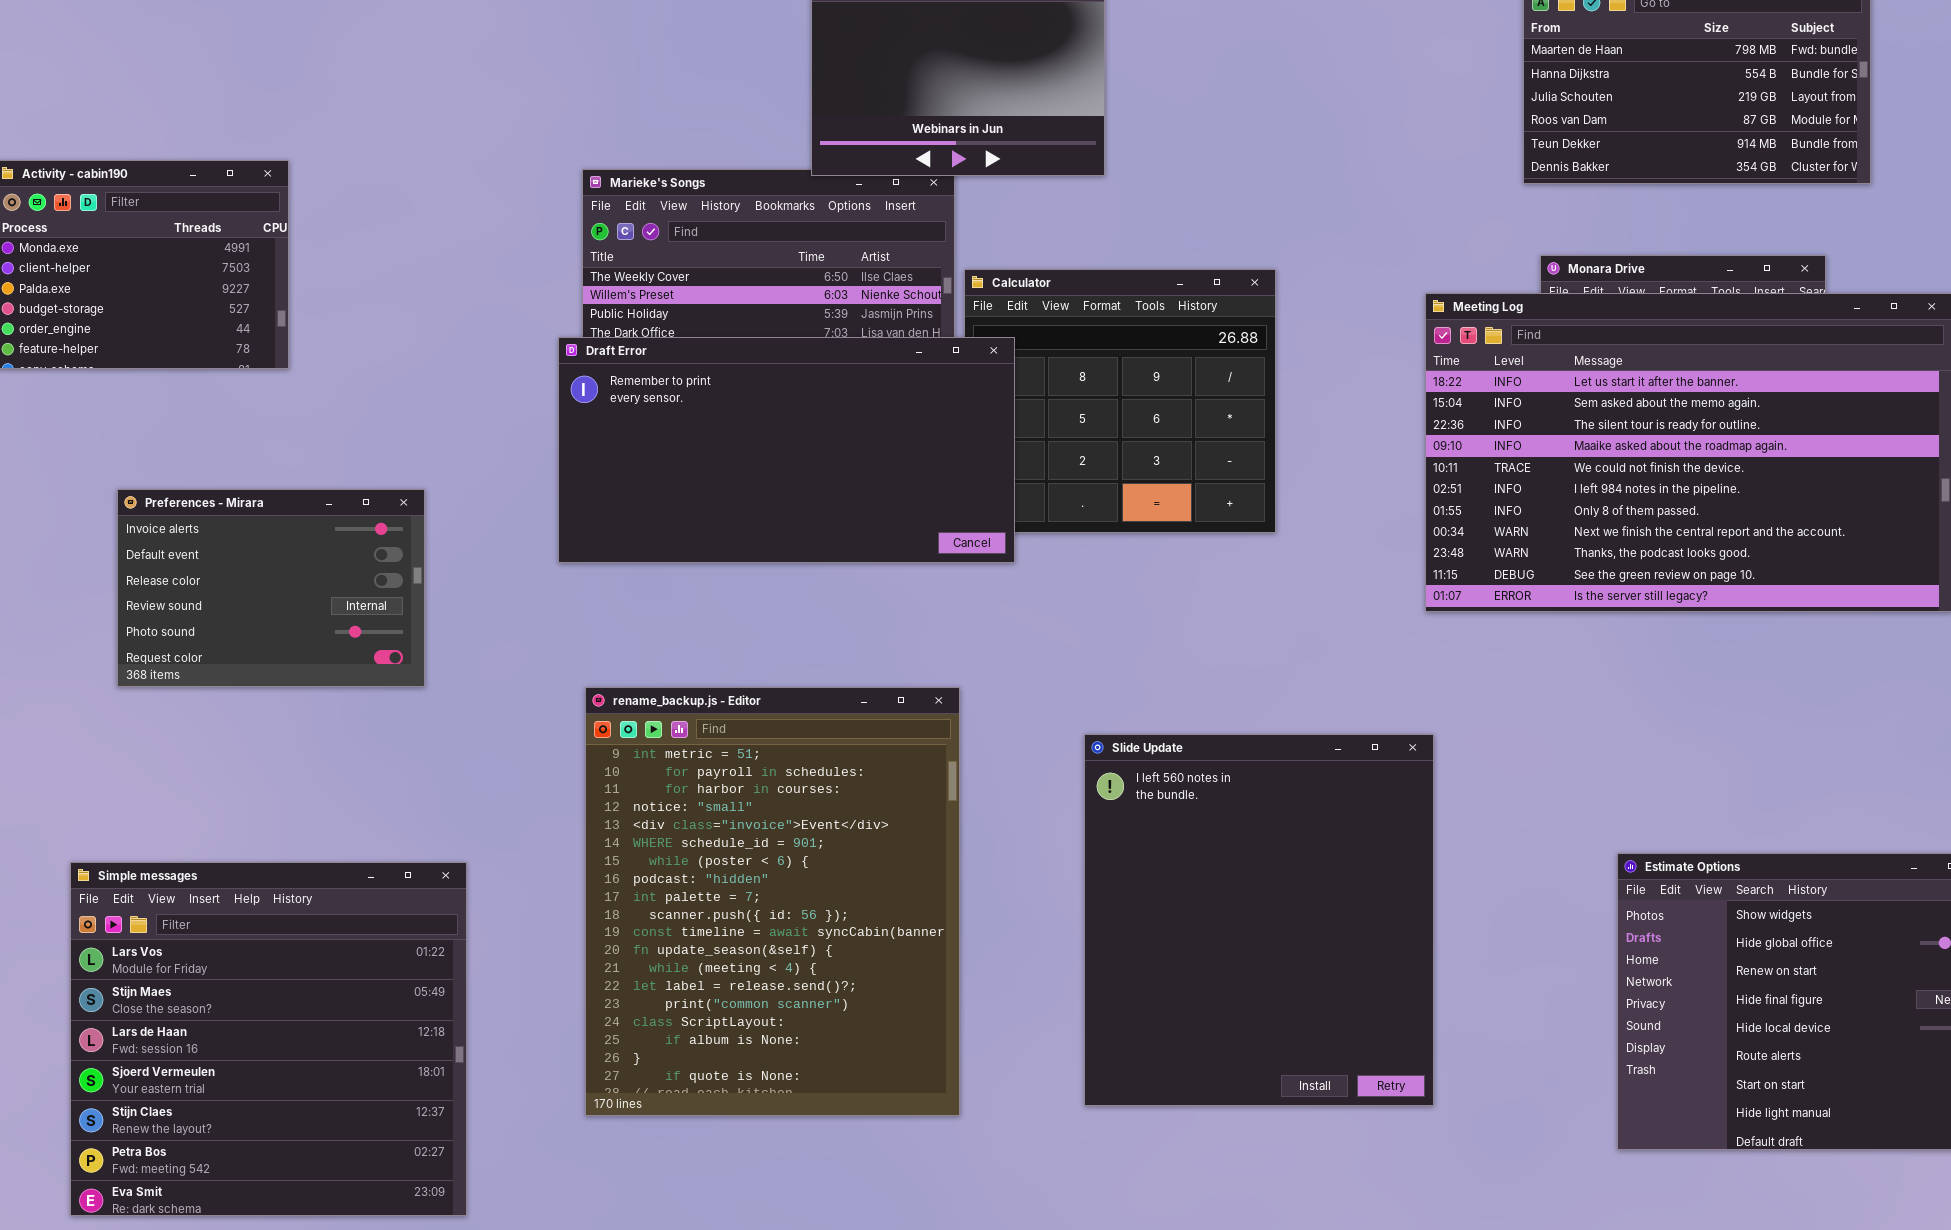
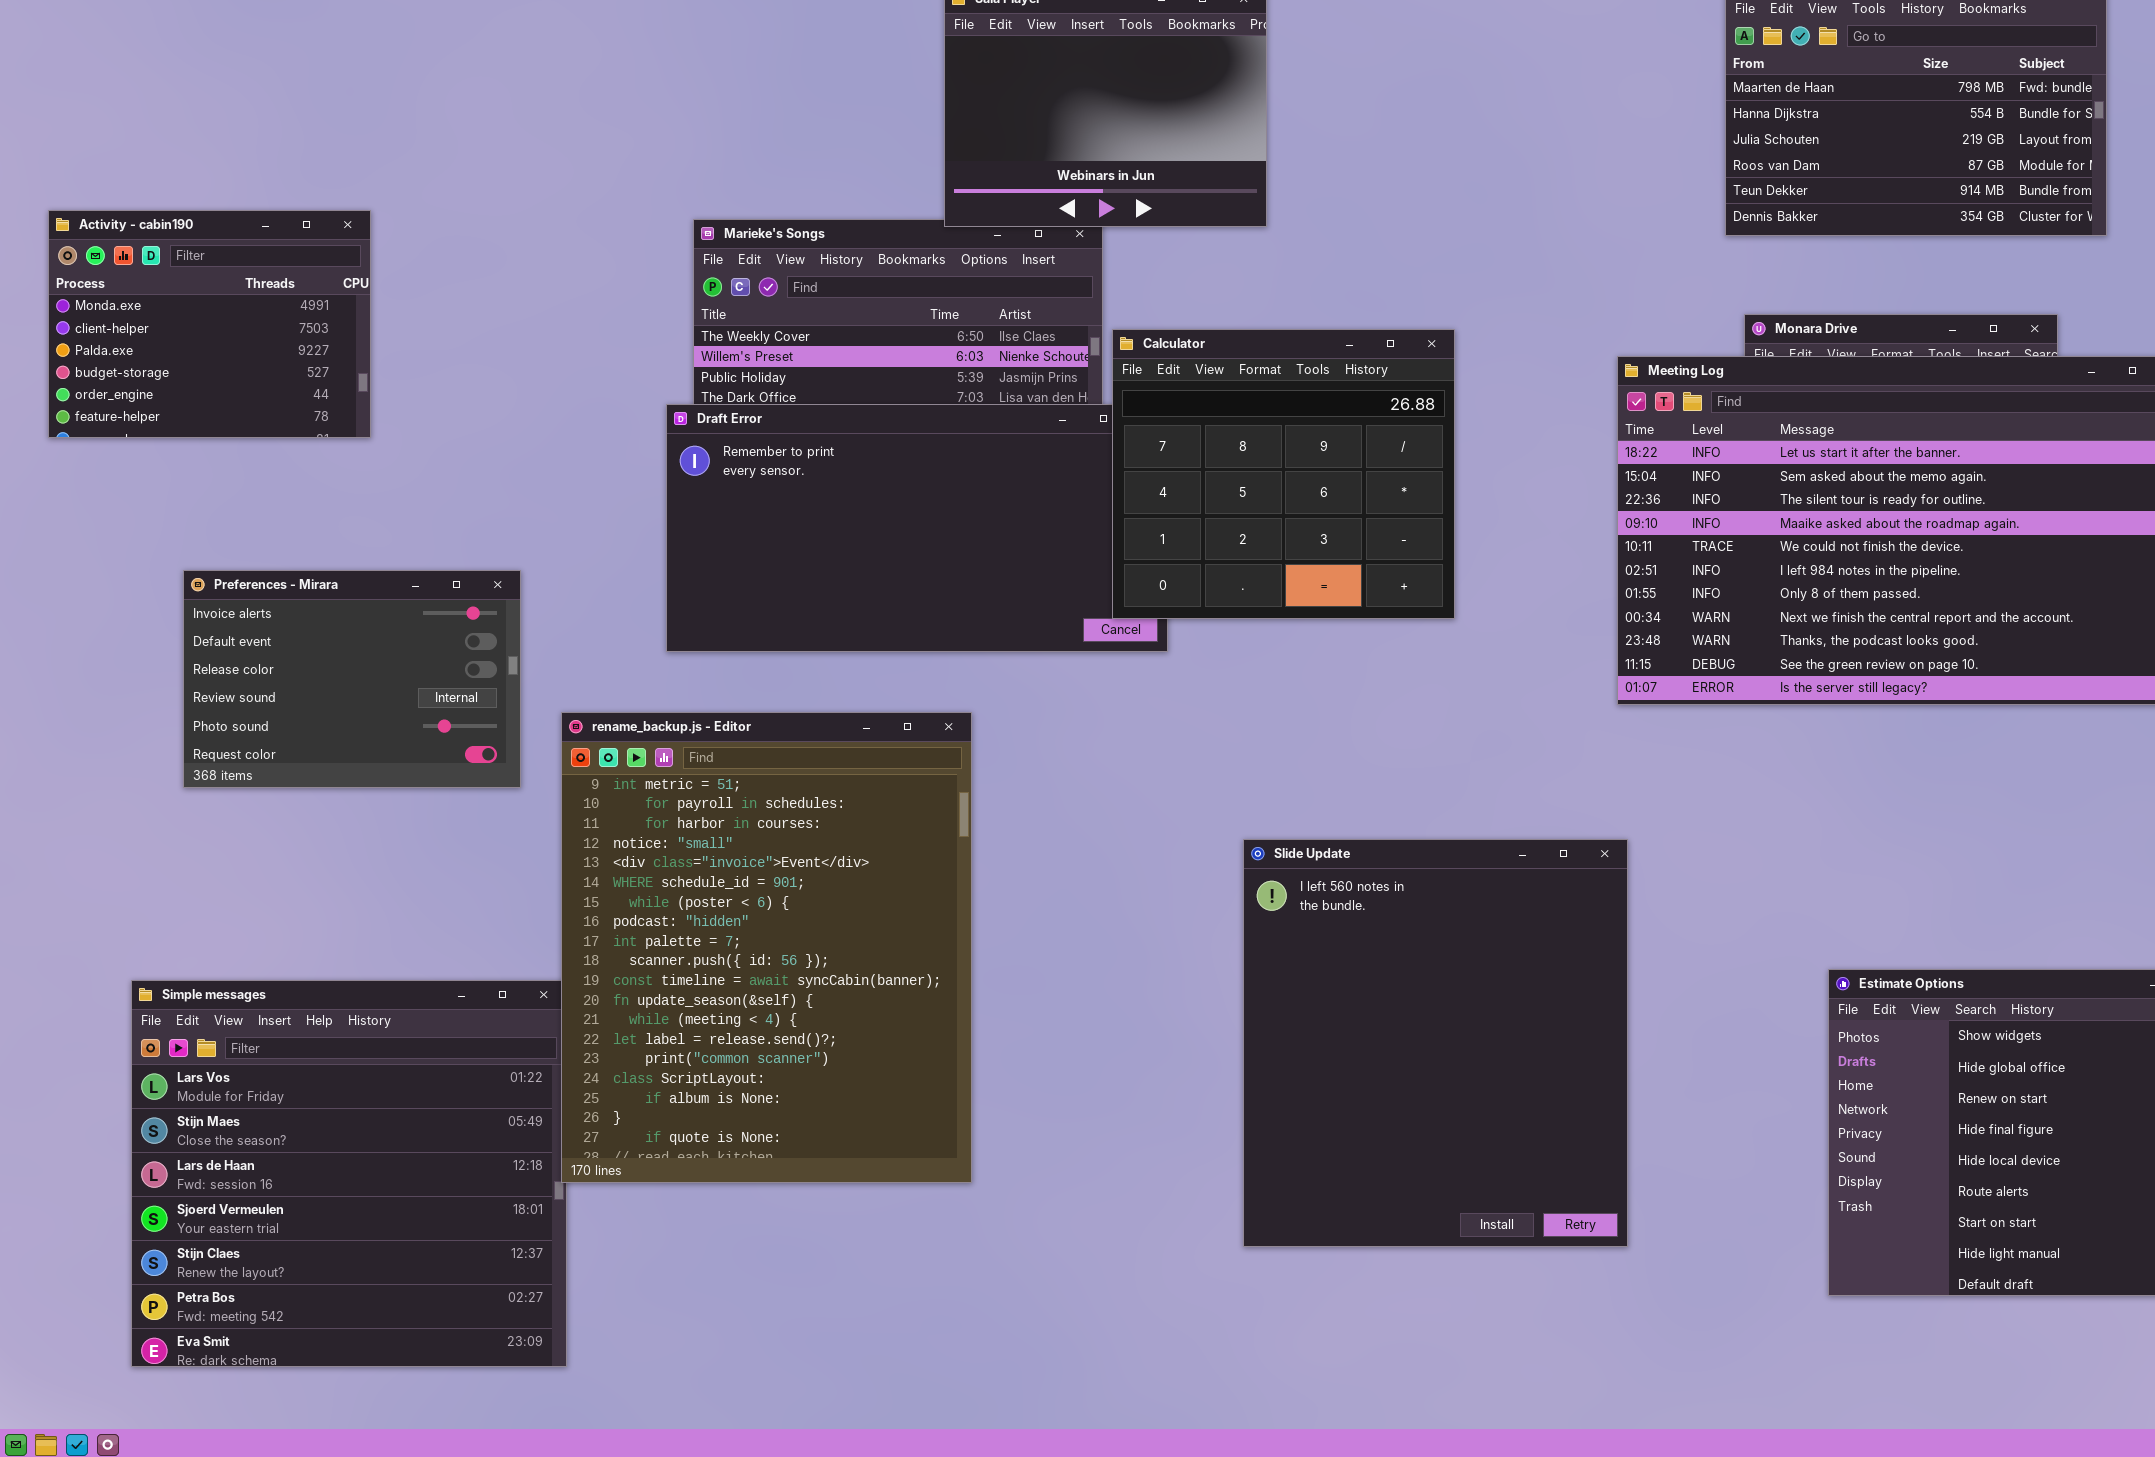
Calculator: [964,269,1276,533] -> [1112,329,1455,619], raised
rename_backup.js - Editor: [585,687,960,1116] -> [561,712,972,1183], moved

